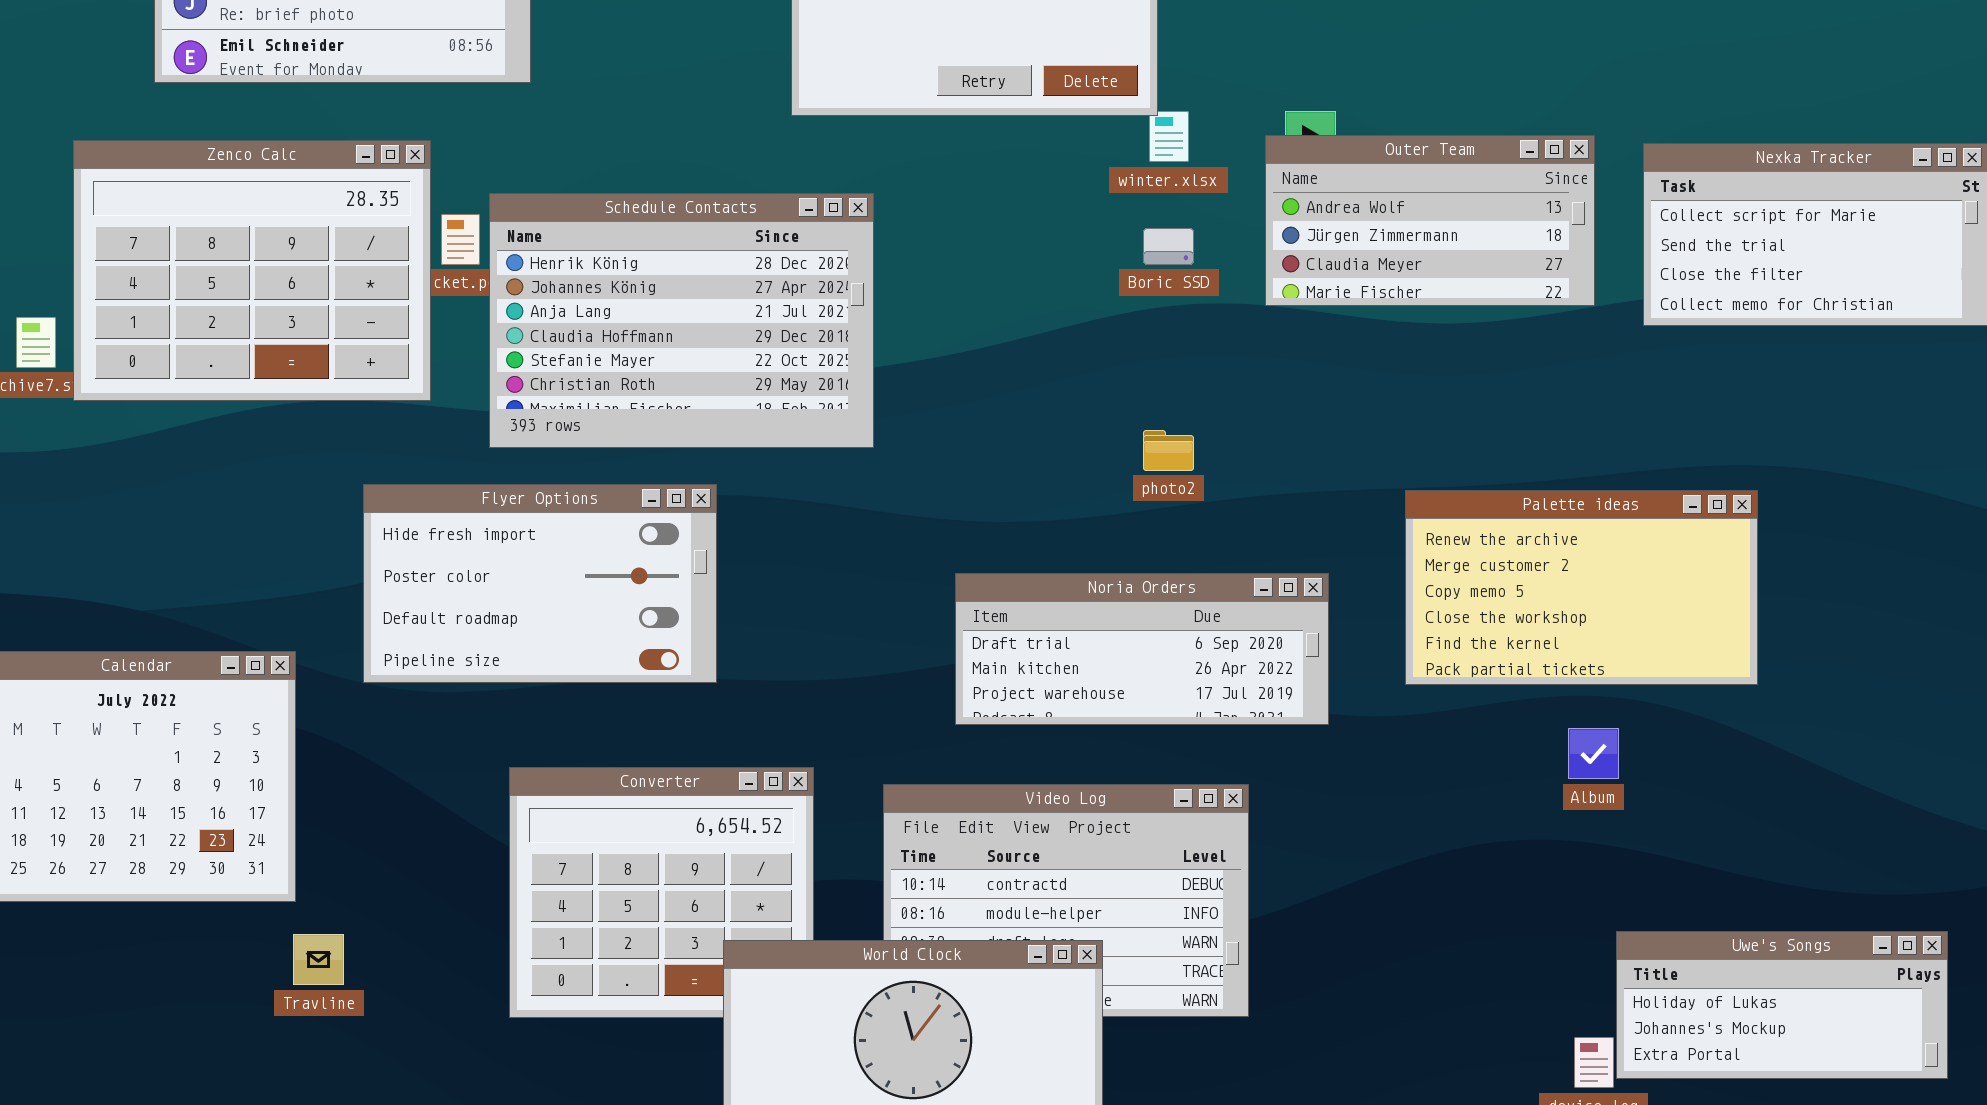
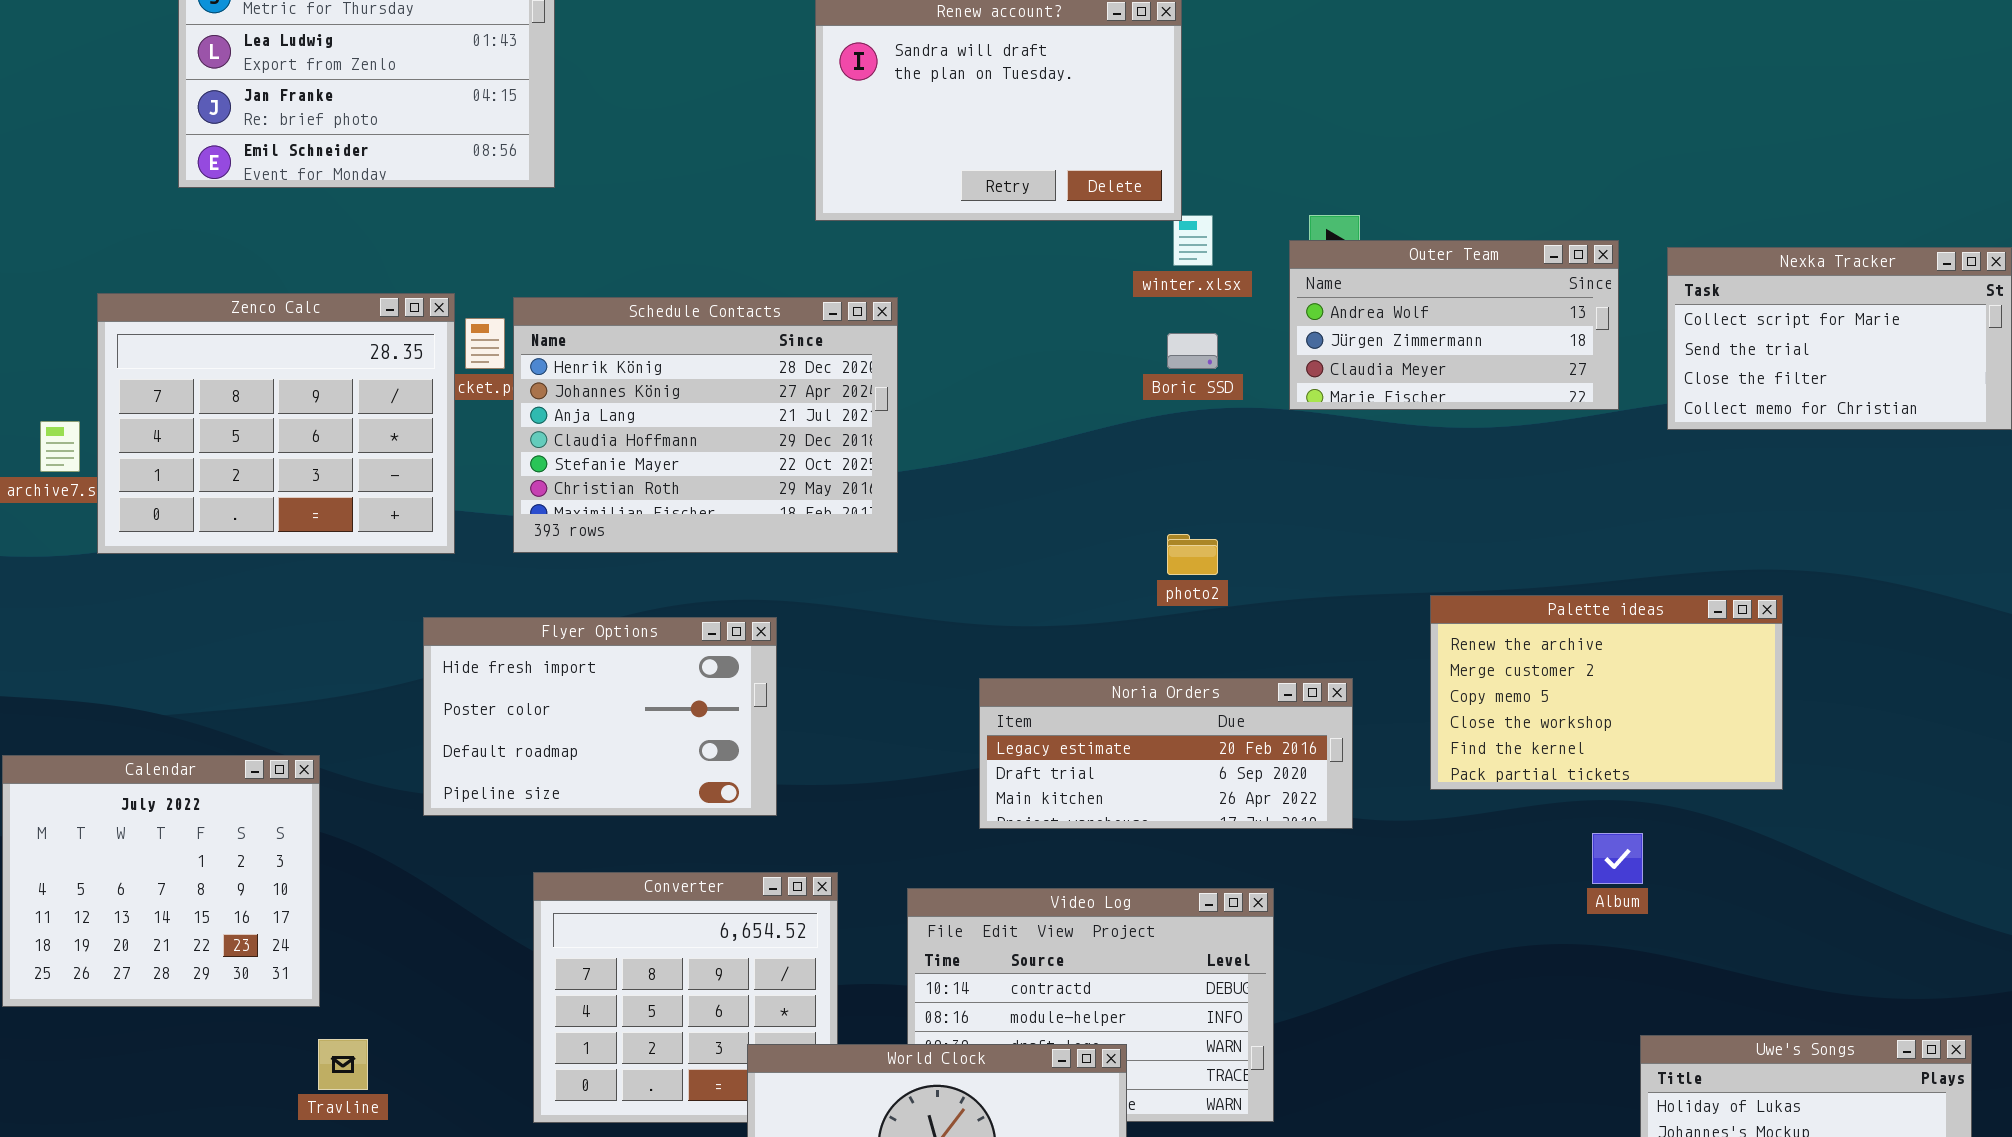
Zenco Calc: [73,140,431,401] -> [97,293,455,554], moved
Flyer Options: [363,484,717,683] -> [423,617,777,816], moved
Noria Orders: [955,573,1329,725] -> [979,678,1353,829], scrolled up 1 row

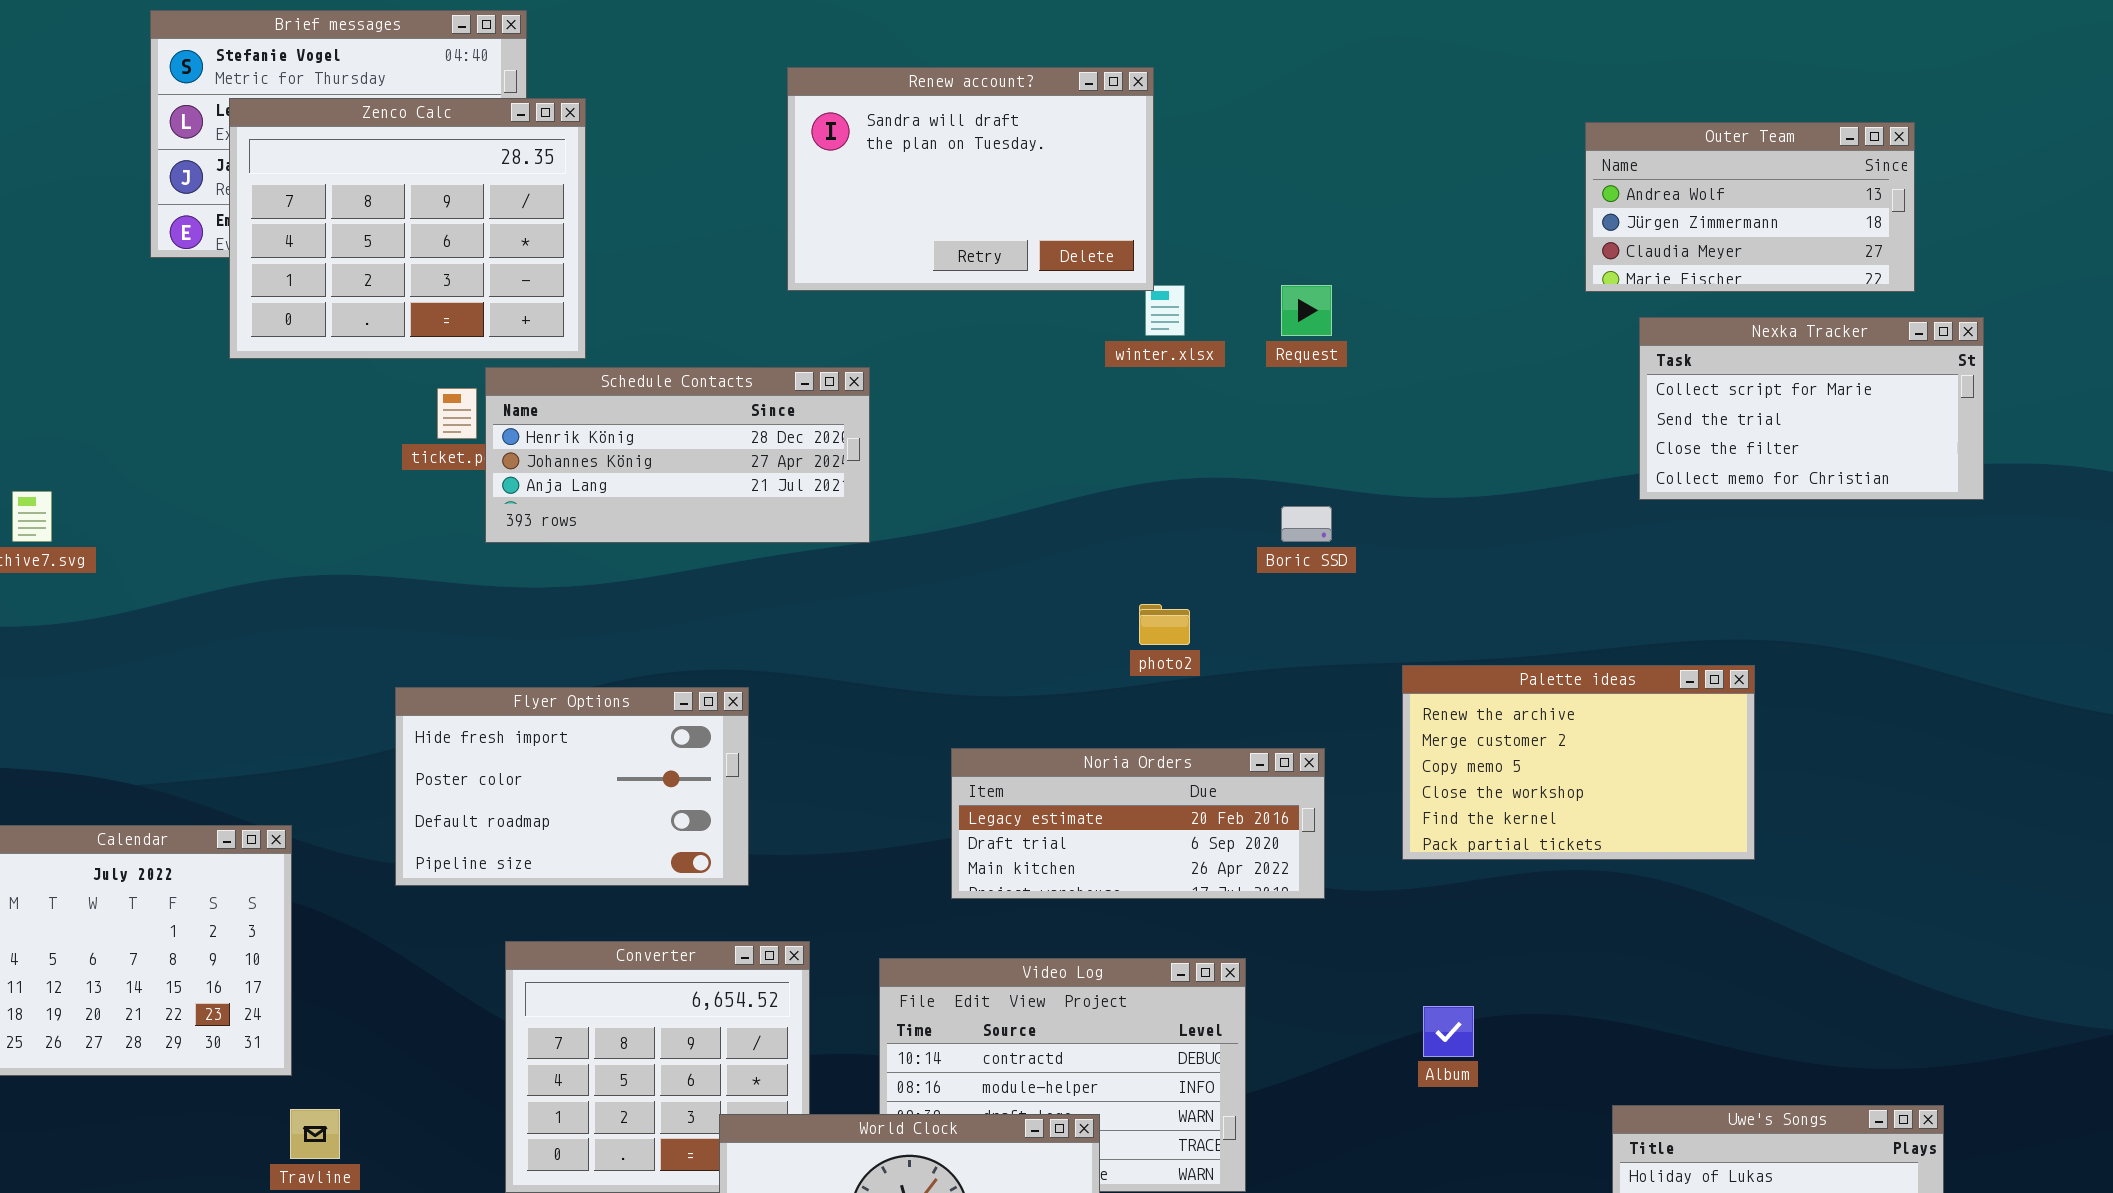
Outer Team: [1289,240,1619,410] -> [1585,122,1915,292], moved
Zenco Calc: [97,293,455,554] -> [229,98,586,359], moved
Schedule Contacts: [513,297,898,553] -> [485,367,870,543], resized
Boric SSD: [1167,333,1218,369] -> [1281,506,1332,542], moved
Album: [1592,833,1643,884] -> [1423,1006,1474,1057], moved

